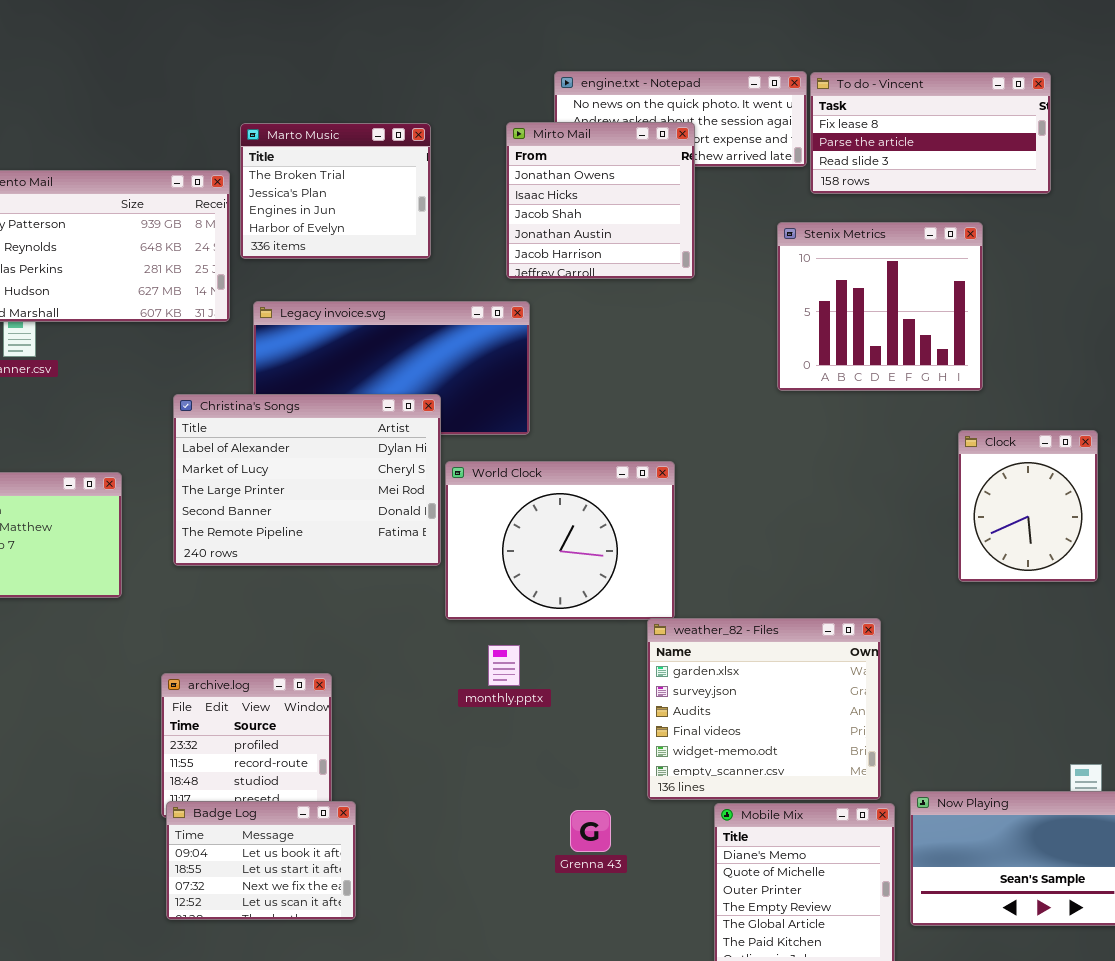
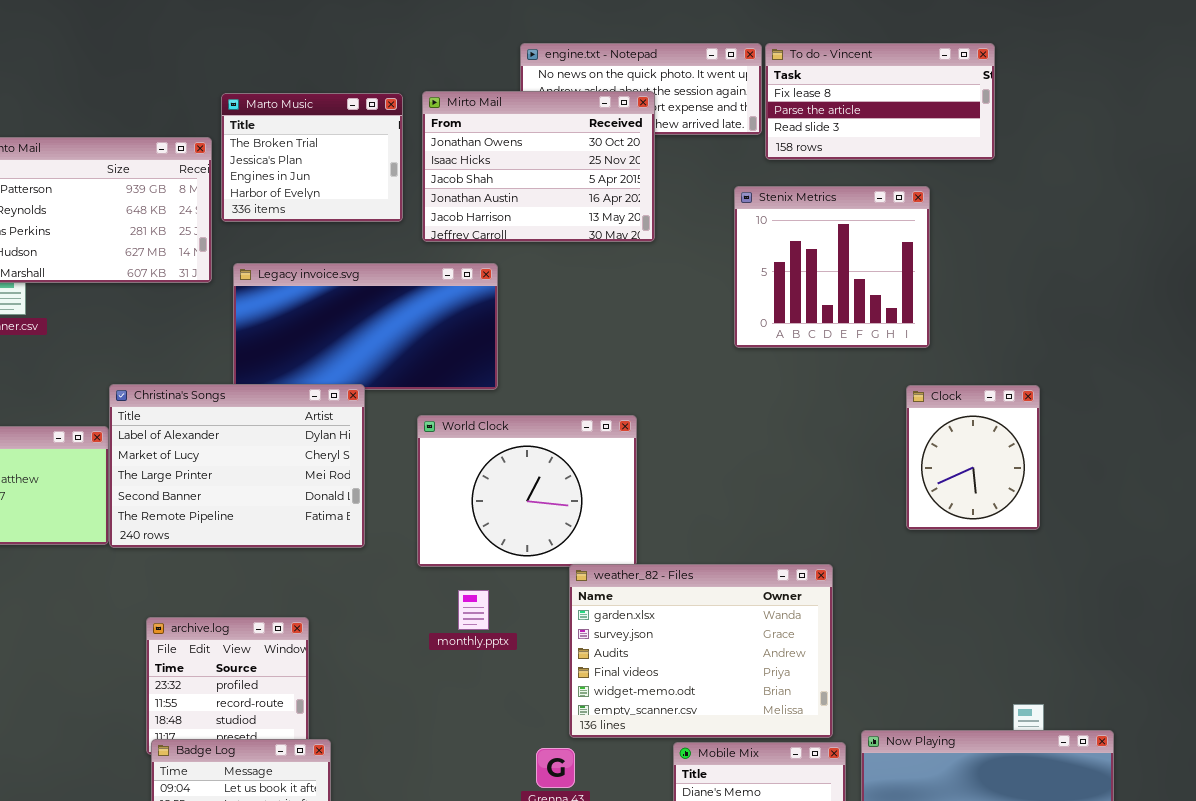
Mirto Mail: [506,122,695,279] -> [422,91,655,242], resized
Christina's Songs: [173,394,441,566] -> [109,384,365,548], moved
weather_82 - Files: [647,618,881,800] -> [569,564,833,738], resized

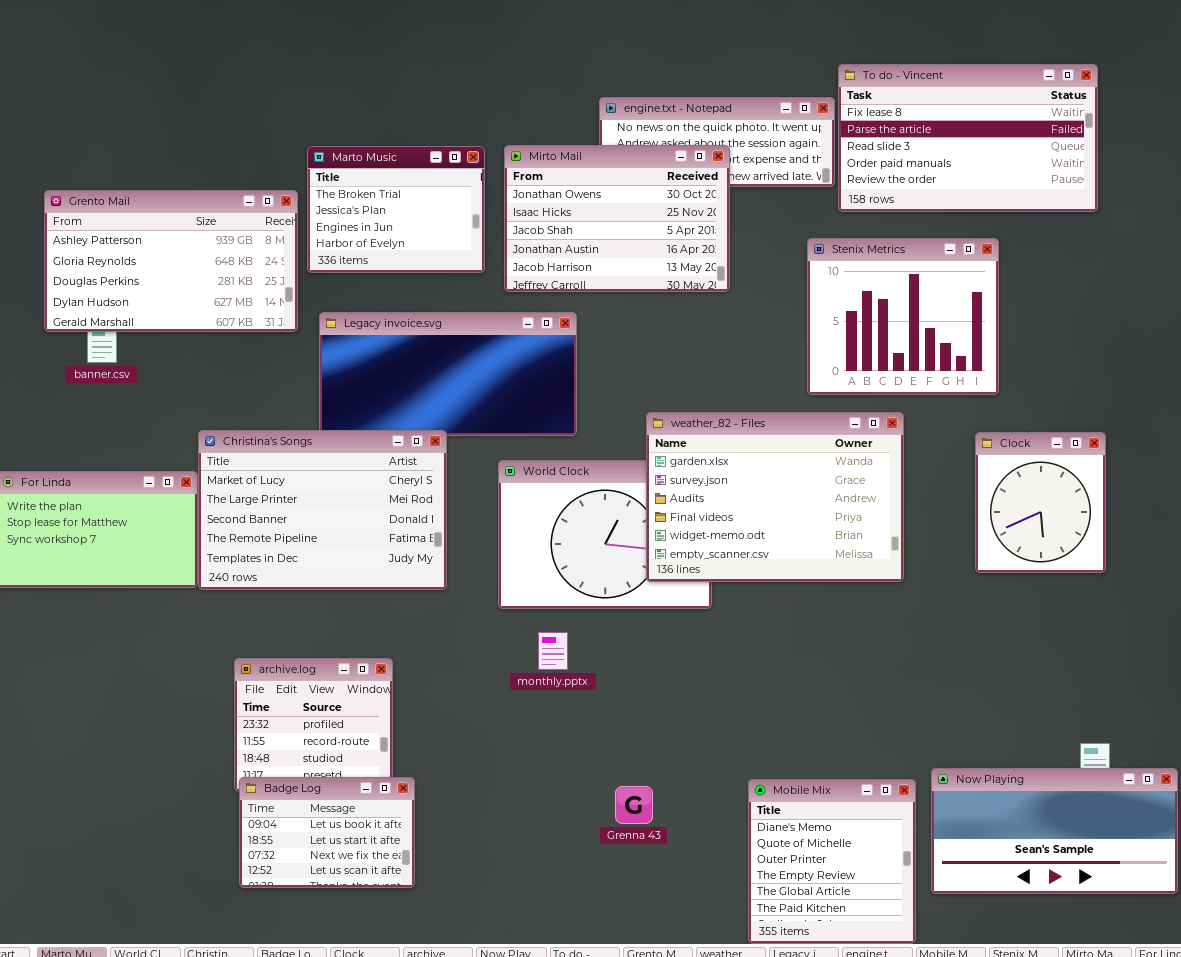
To do - Vincent: [765,43,995,160] -> [838,64,1098,212], resized
Christina's Songs: [109,384,365,548] -> [198,430,447,590], scrolled down 1 row
weather_82 - Files: [569,564,833,738] -> [646,412,904,582], moved

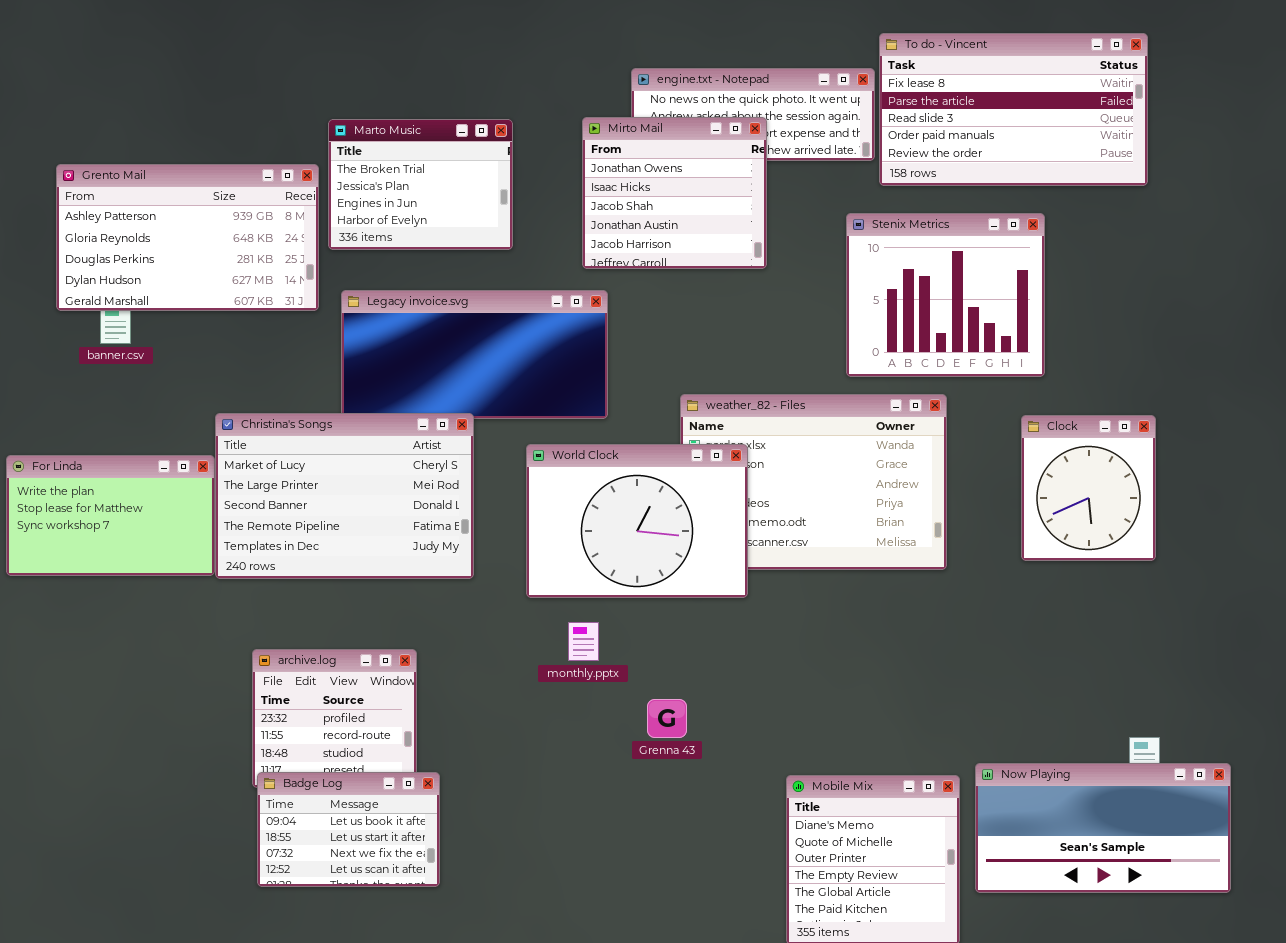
Mirto Mail: [504,145,730,292] -> [582,117,767,269], resized
World Clock: [498,460,712,609] -> [526,444,748,598], raised
Grenna 43: [615,786,653,824] -> [647,699,687,738], moved

